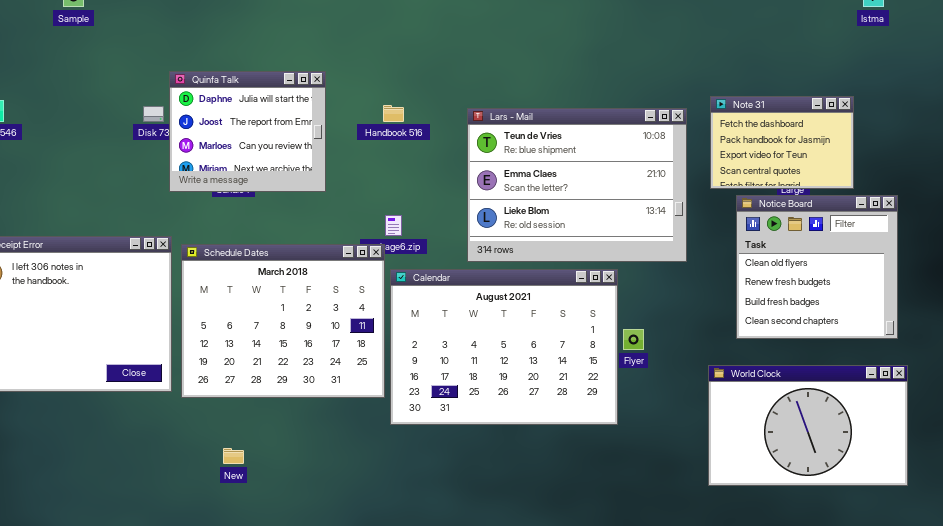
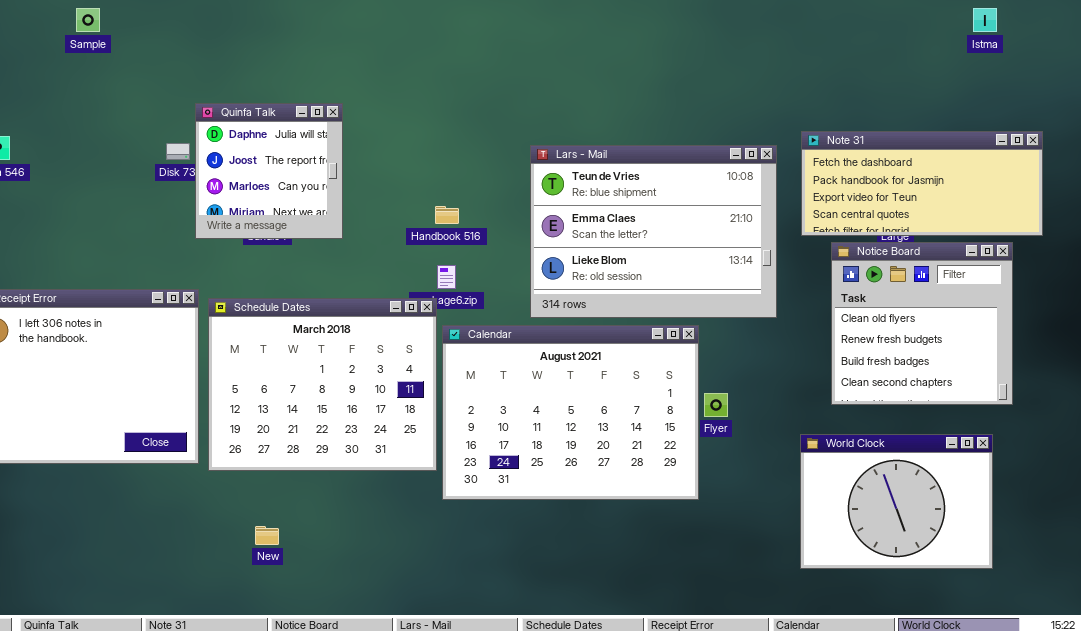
Quinfa Talk: [169,71,326,192] -> [195,103,343,239], resized
Note 31: [710,96,854,189] -> [801,131,1043,236], resized
Handbook 516: [383,105,404,122] -> [435,206,459,224], moved
World Clock: [708,365,908,486] -> [800,434,993,569], resized

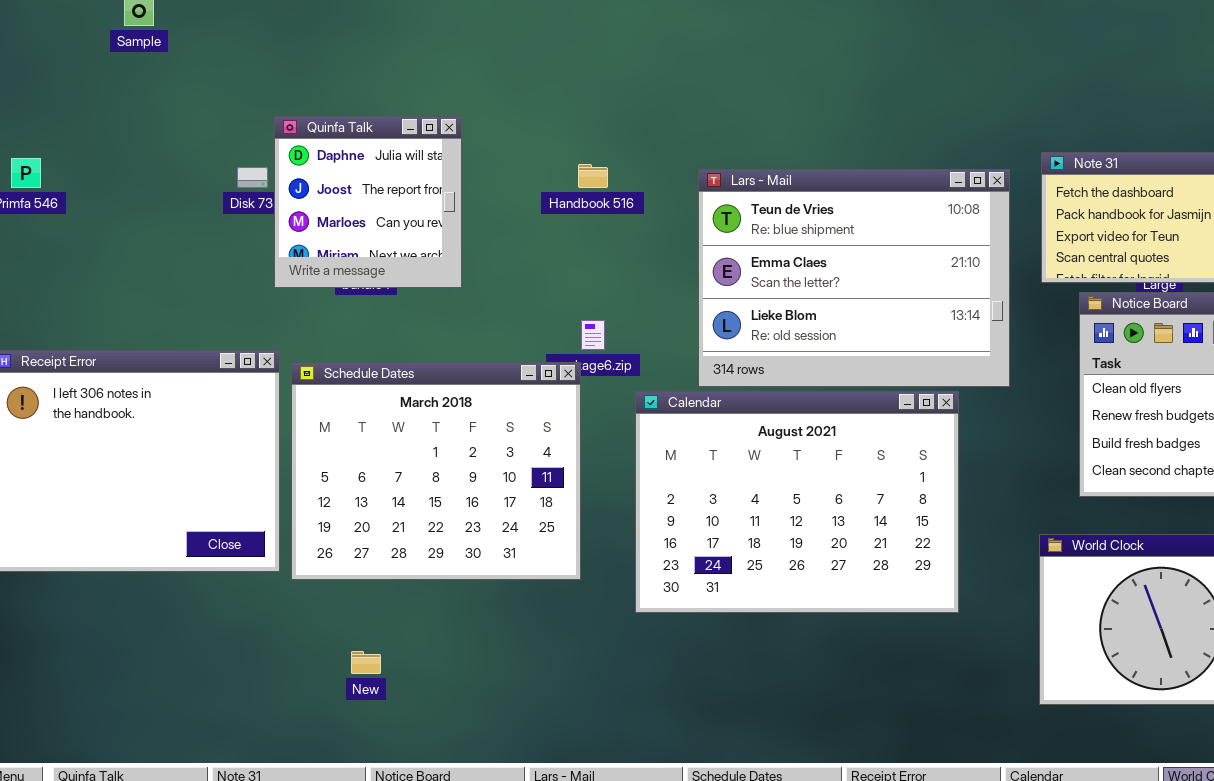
Handbook 516: [435,206,459,224] -> [578,164,608,188], moved
Calendar: [442,325,699,500] -> [635,391,959,613], moved

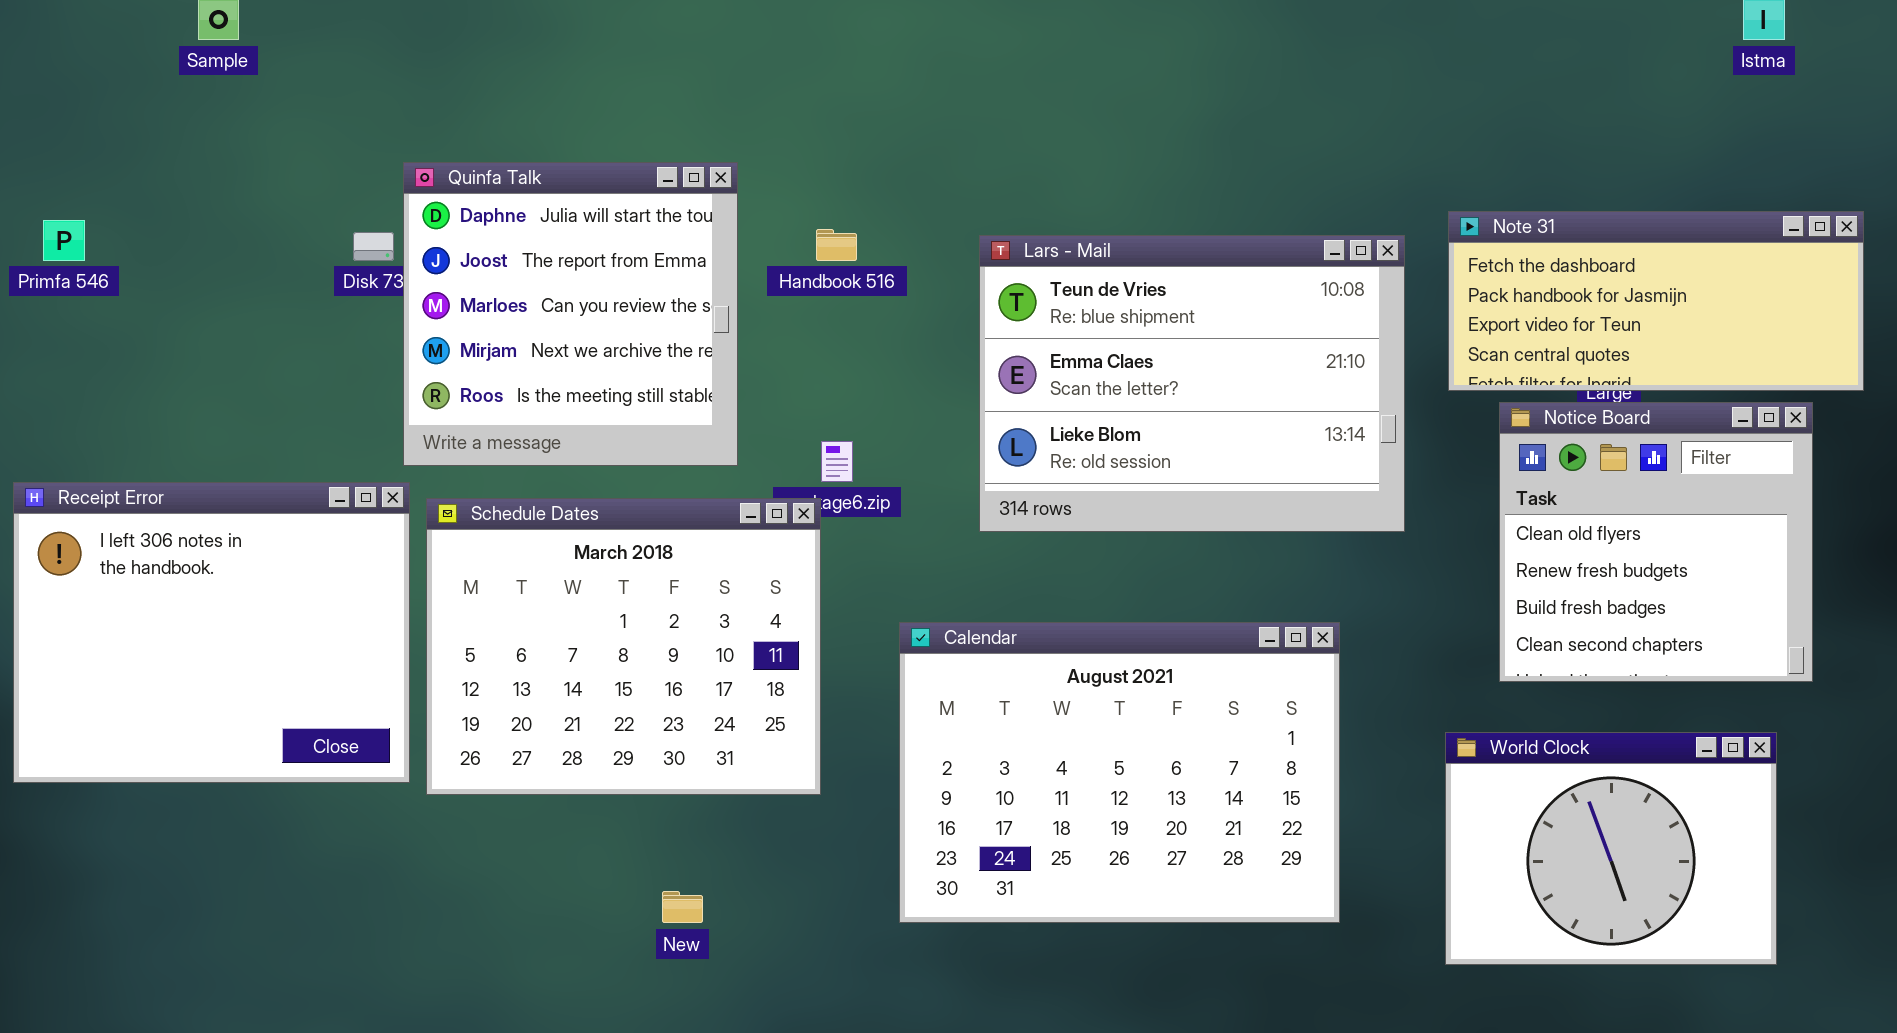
Quinfa Talk: [274,116,462,288] -> [403,162,738,466], resized
Calendar: [635,391,959,613] -> [899,622,1340,923], moved
New: [351,651,381,674] -> [662,891,703,923], moved

